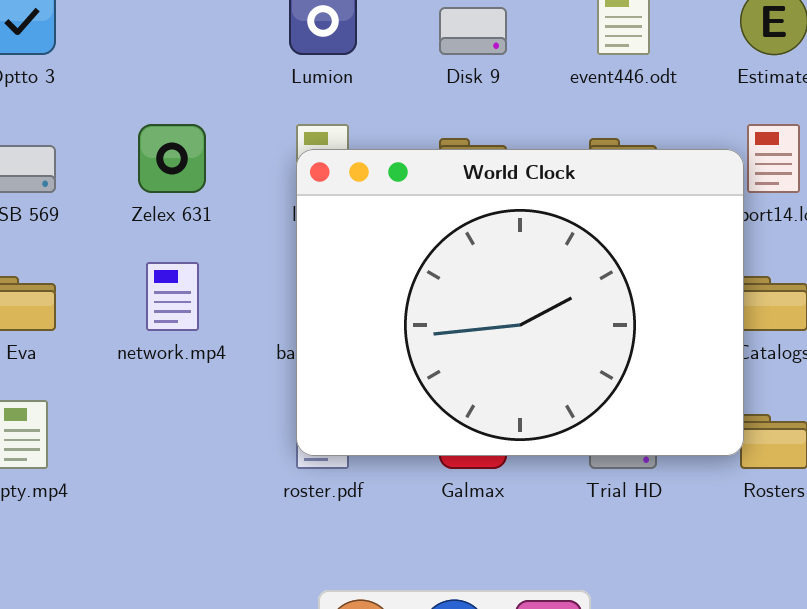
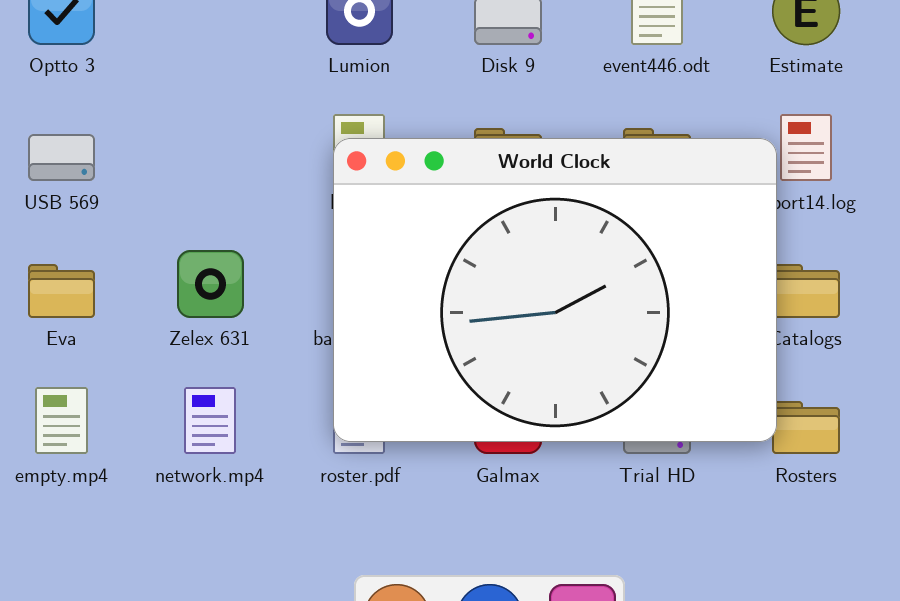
Zelex 631: [138,124,206,193] -> [177,250,244,318], moved
network.mp4: [146,262,199,331] -> [184,387,236,454], moved

